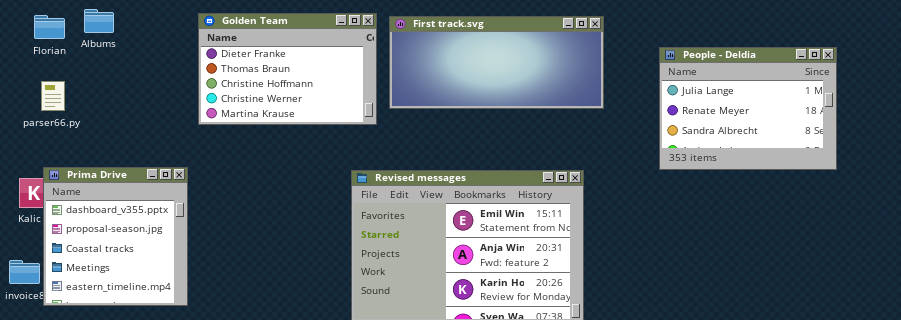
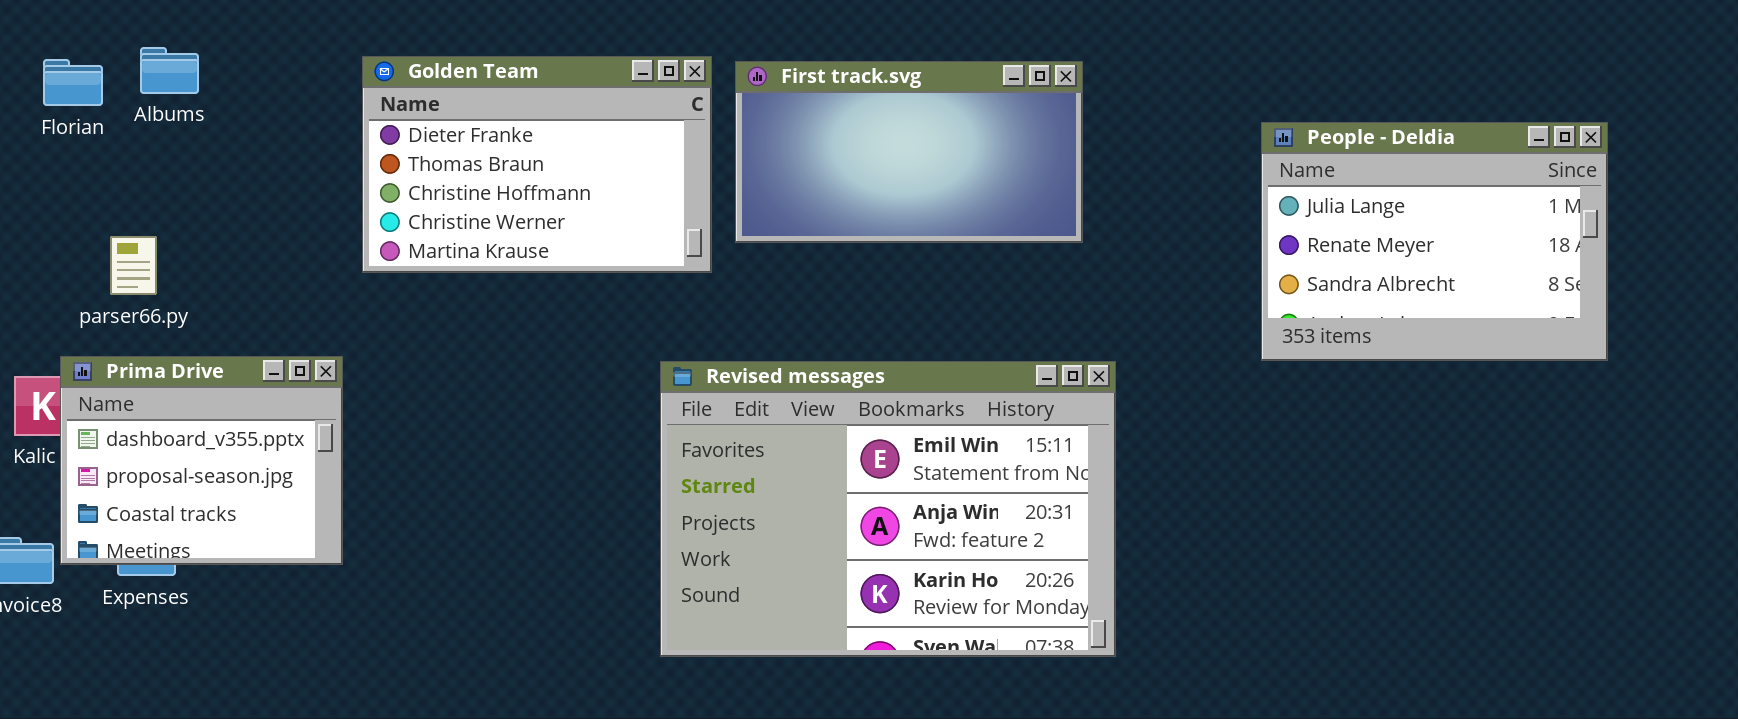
First track.svg: [389,16,604,109] -> [735,61,1083,243], resized
parser66.py: [41,81,65,111] -> [110,236,157,295], moved
Prima Drive: [43,167,188,306] -> [60,356,343,565], resized

